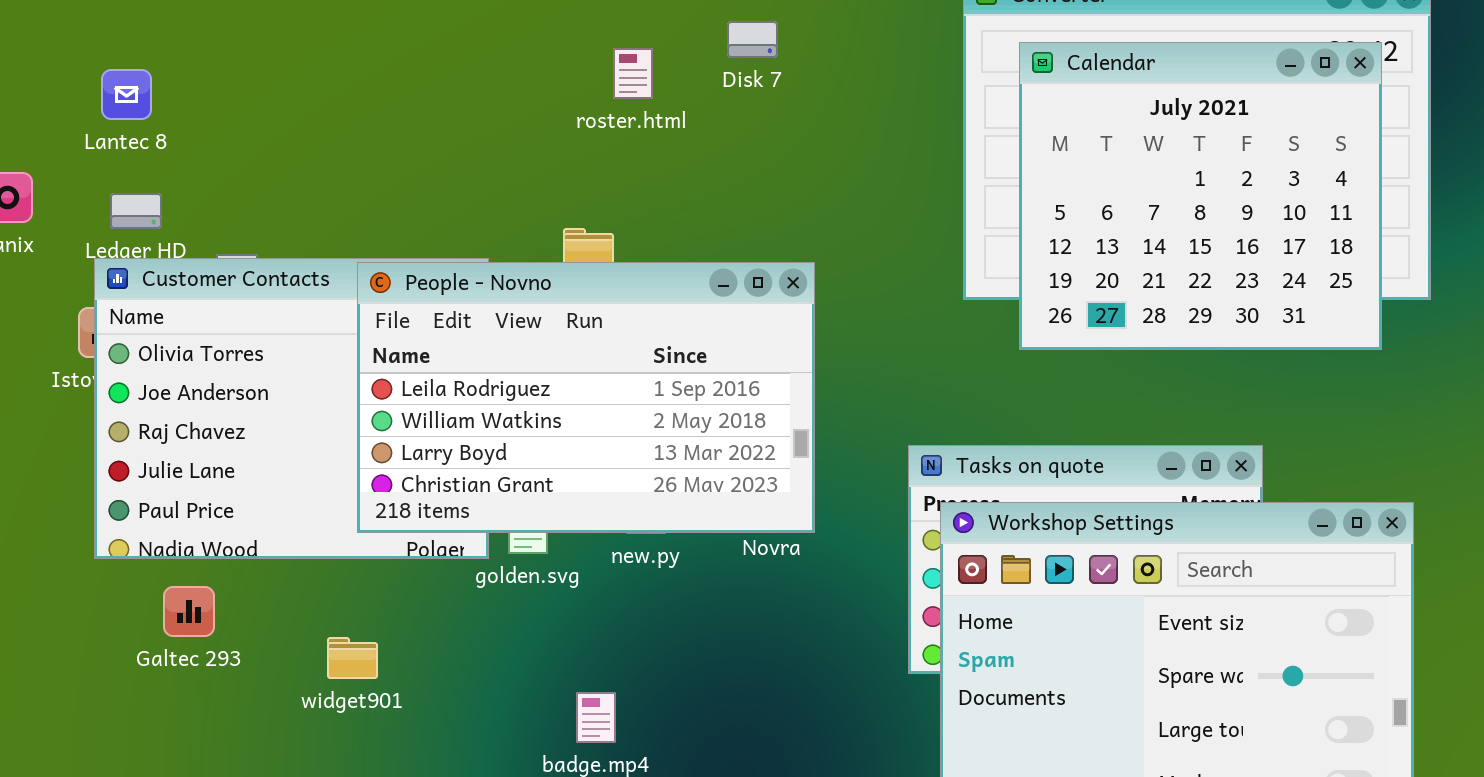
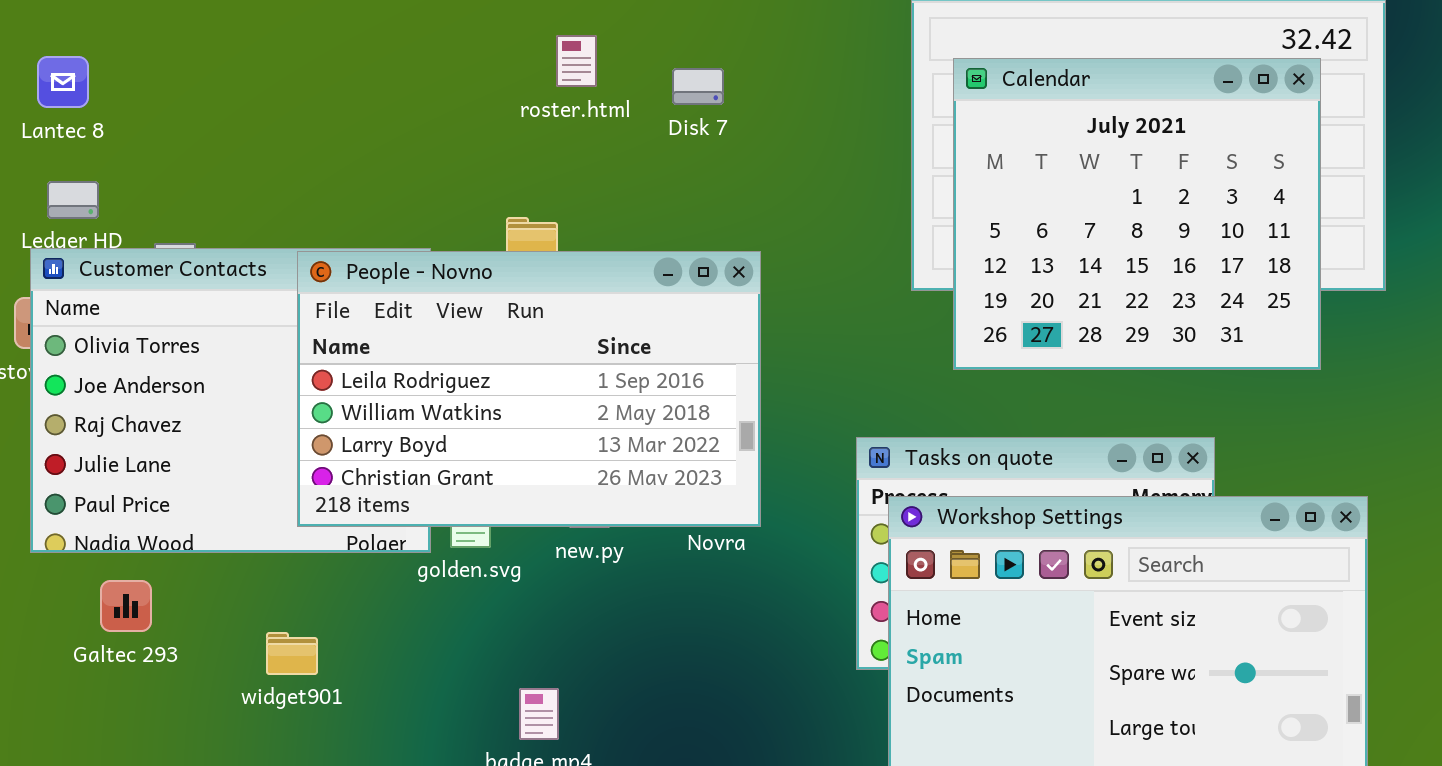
Disk 7: [727,21,778,58] -> [672,68,724,105], moved
Calendar: [1019,42,1382,350] -> [953,58,1321,370], moved

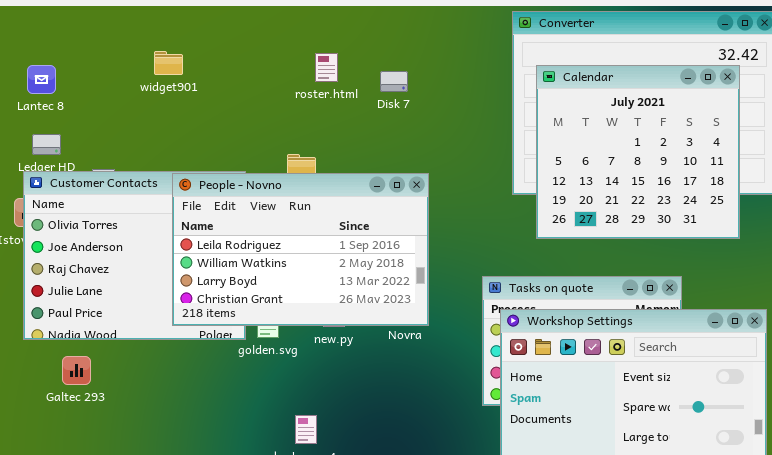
widget901: [266,632,318,675] -> [154,51,183,75], moved

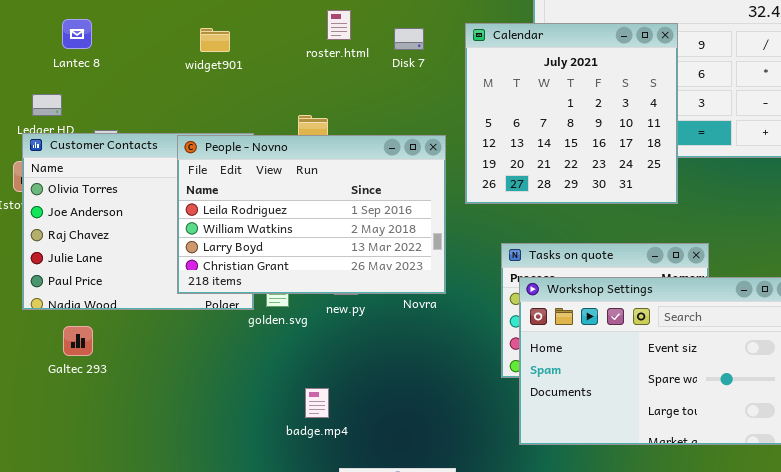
widget901: [154,51,183,75] -> [200,28,230,52], moved
Lantec 8: [27,65,56,94] -> [62,19,92,49], moved
Calendar: [536,65,740,239] -> [465,23,678,204], moved

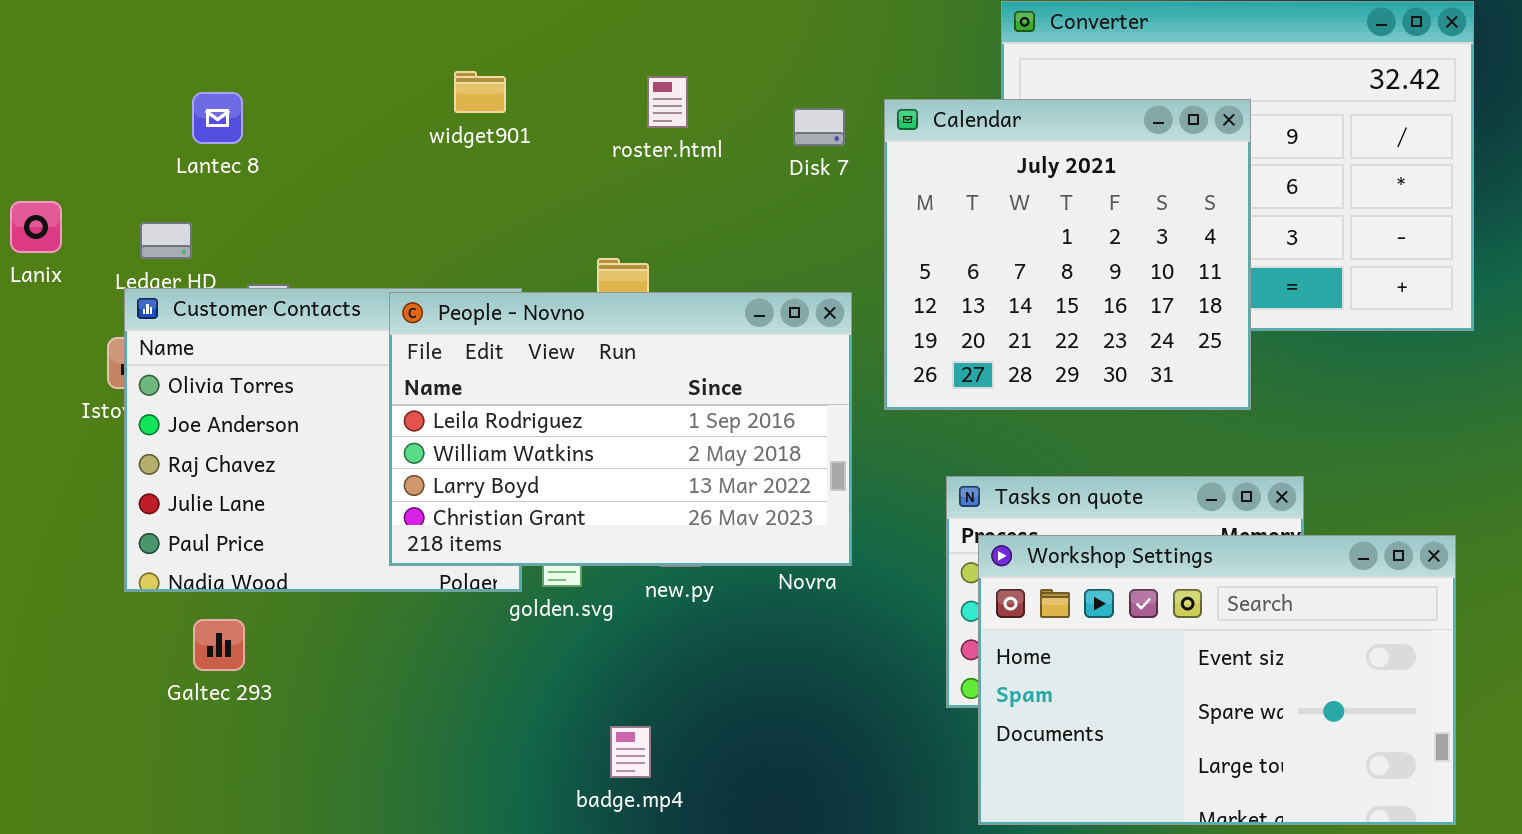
widget901: [200,28,230,52] -> [454,71,506,113], moved
Disk 7: [394,28,424,50] -> [793,108,845,146], moved

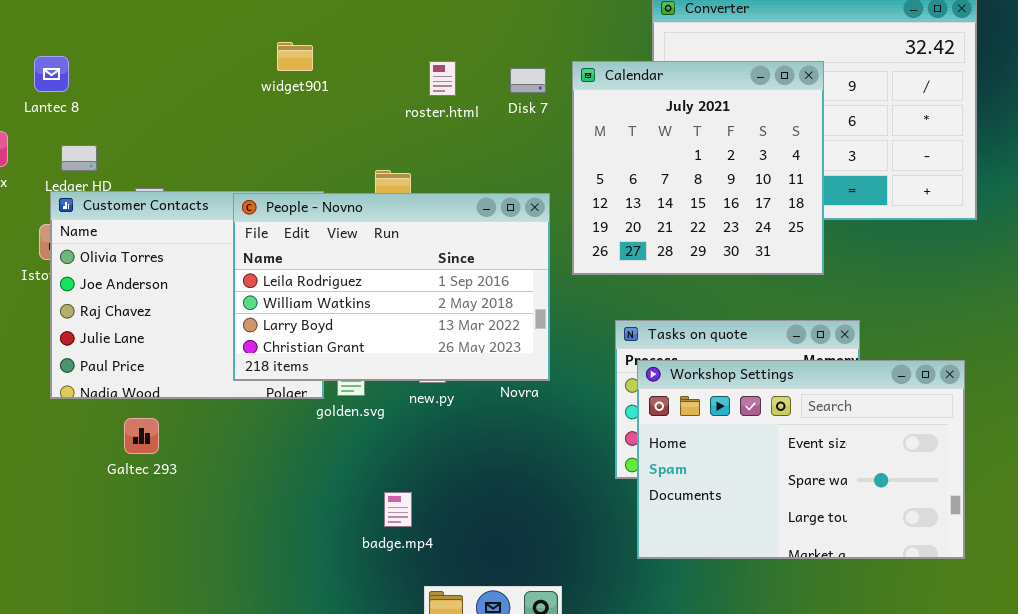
roster.html: [647,76,688,128] -> [429,61,456,96], moved
Lantec 8: [192,92,243,144] -> [34,56,69,92], moved
Galtec 293: [193,619,245,671] -> [124,418,159,454], moved

